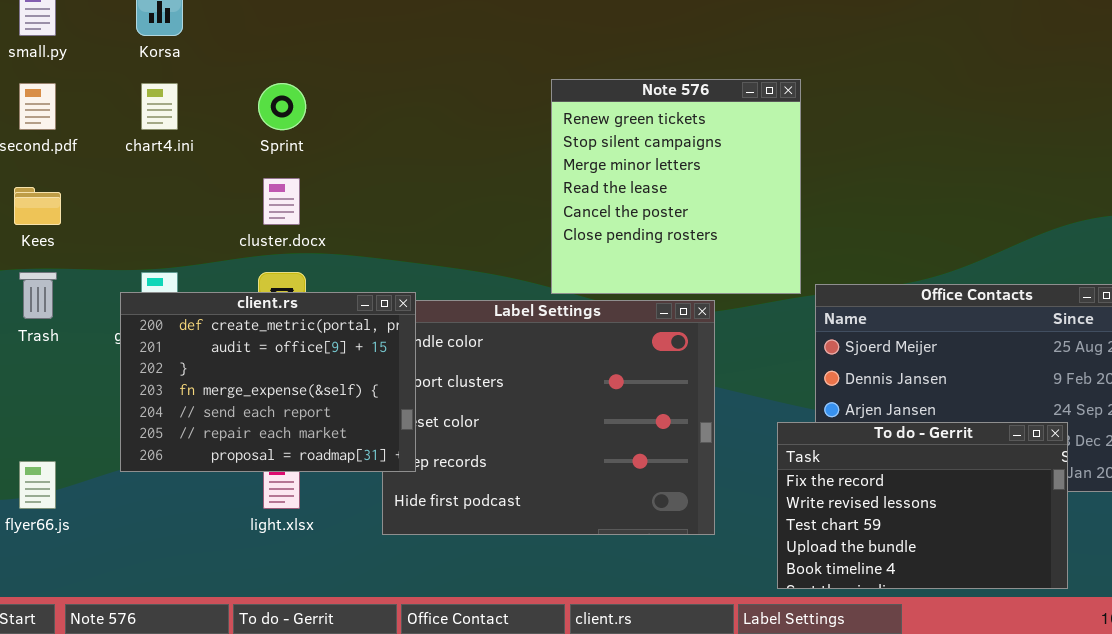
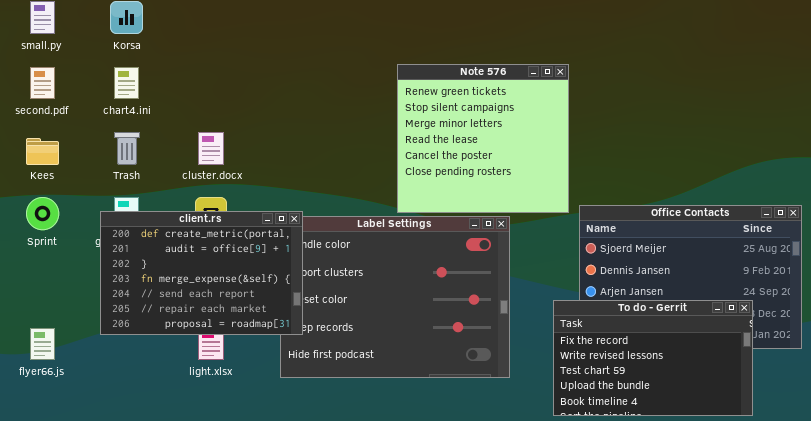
Sprint: [258,83,306,130] -> [26,197,59,230], moved
Trash: [19,272,57,319] -> [114,132,140,165], moved

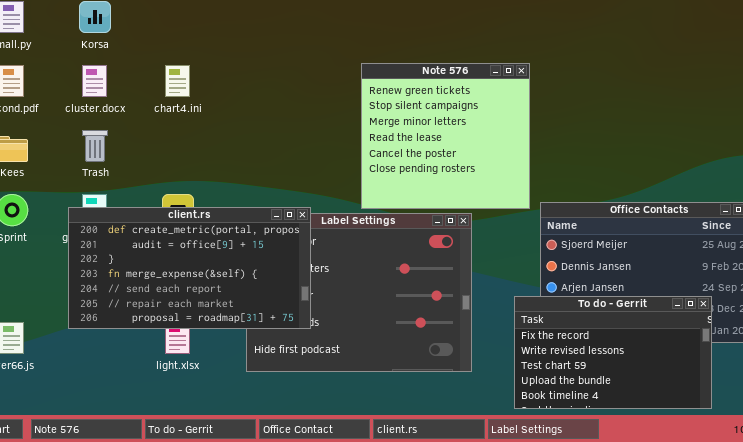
chart4.ini: [114,67,139,99] -> [165,65,190,97], moved
cluster.docx: [198,132,224,165] -> [82,65,107,97], moved
client.rs: [100,211,303,335] -> [68,207,311,329], resized

